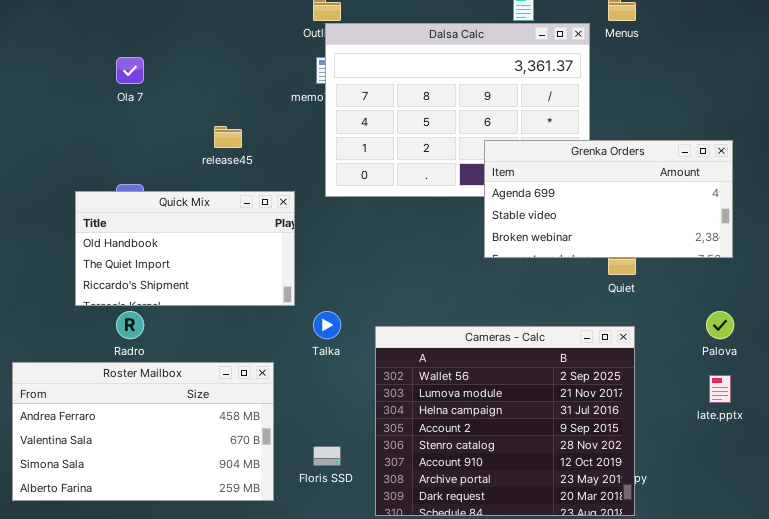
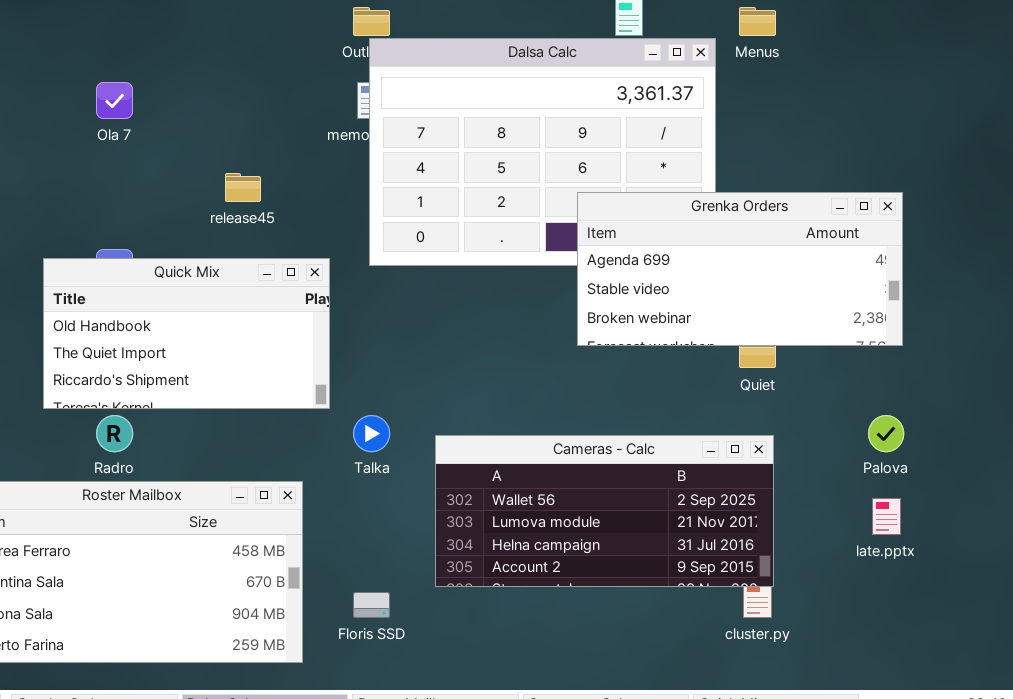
Cameras - Calc: [375,326,635,516] -> [435,435,774,587], resized

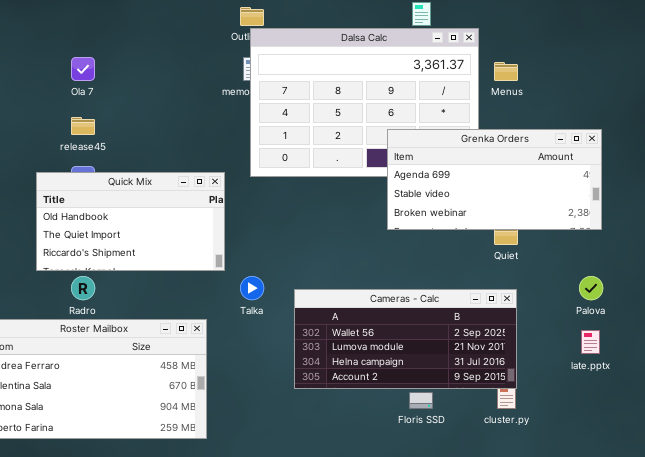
Menus: [739,7,776,36] -> [494,62,518,81], moved
release45: [225,173,261,202] -> [71,117,95,135], moved
Floris SSD: [353,592,390,618] -> [409,392,433,409], moved

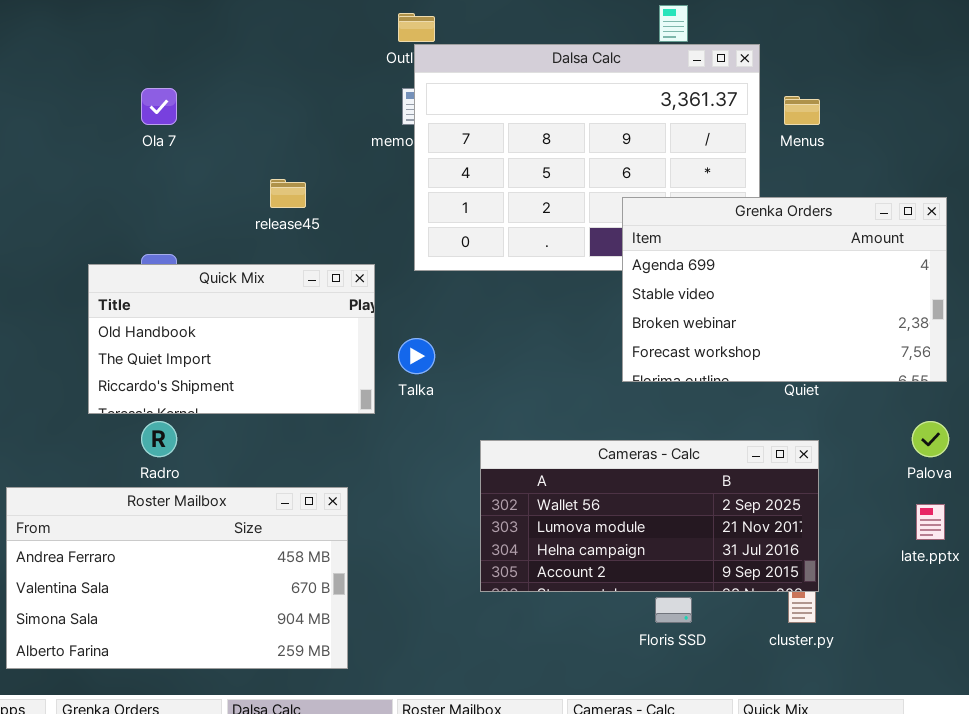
release45: [71,117,95,135] -> [270,179,306,208], moved
Grenka Orders: [387,129,602,230] -> [622,197,947,382], resized
Talka: [240,276,264,300] -> [398,338,435,374], moved

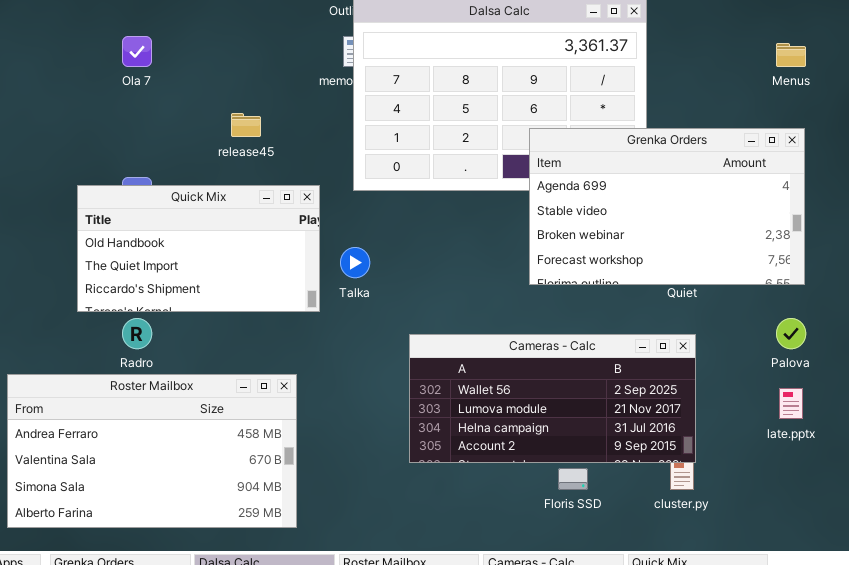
Menus: [784,96,820,125] -> [776,43,806,67], moved

